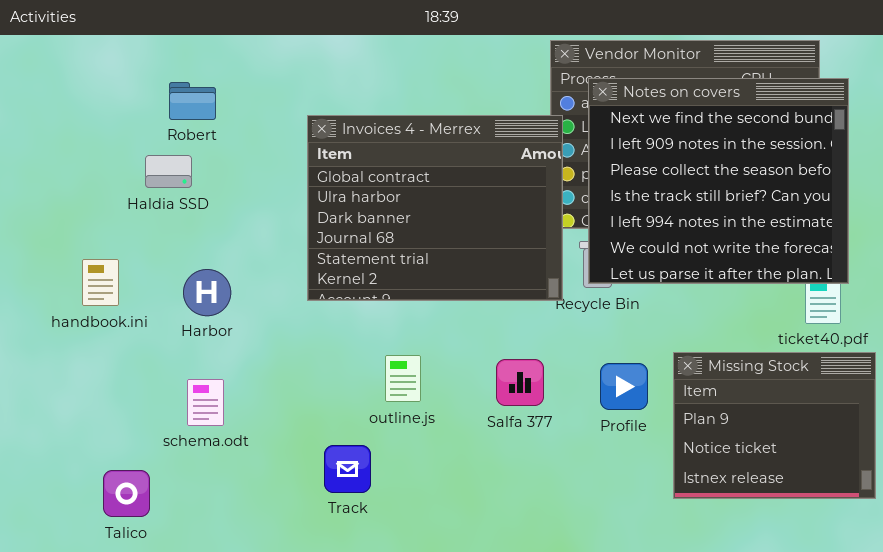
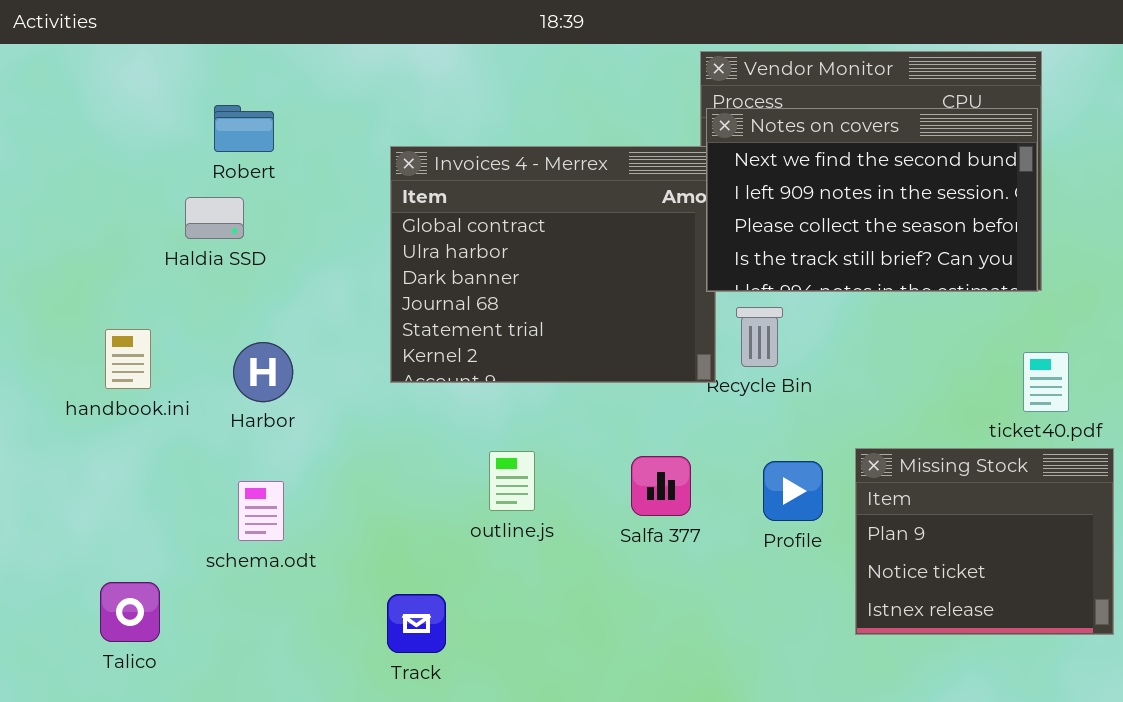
Notes on covers: [588,78,849,284] -> [706,108,1038,292], moved, resized
Track: [324,445,371,493] -> [387,594,446,653], moved
Talico: [103,470,150,517] -> [100,582,160,642], moved

